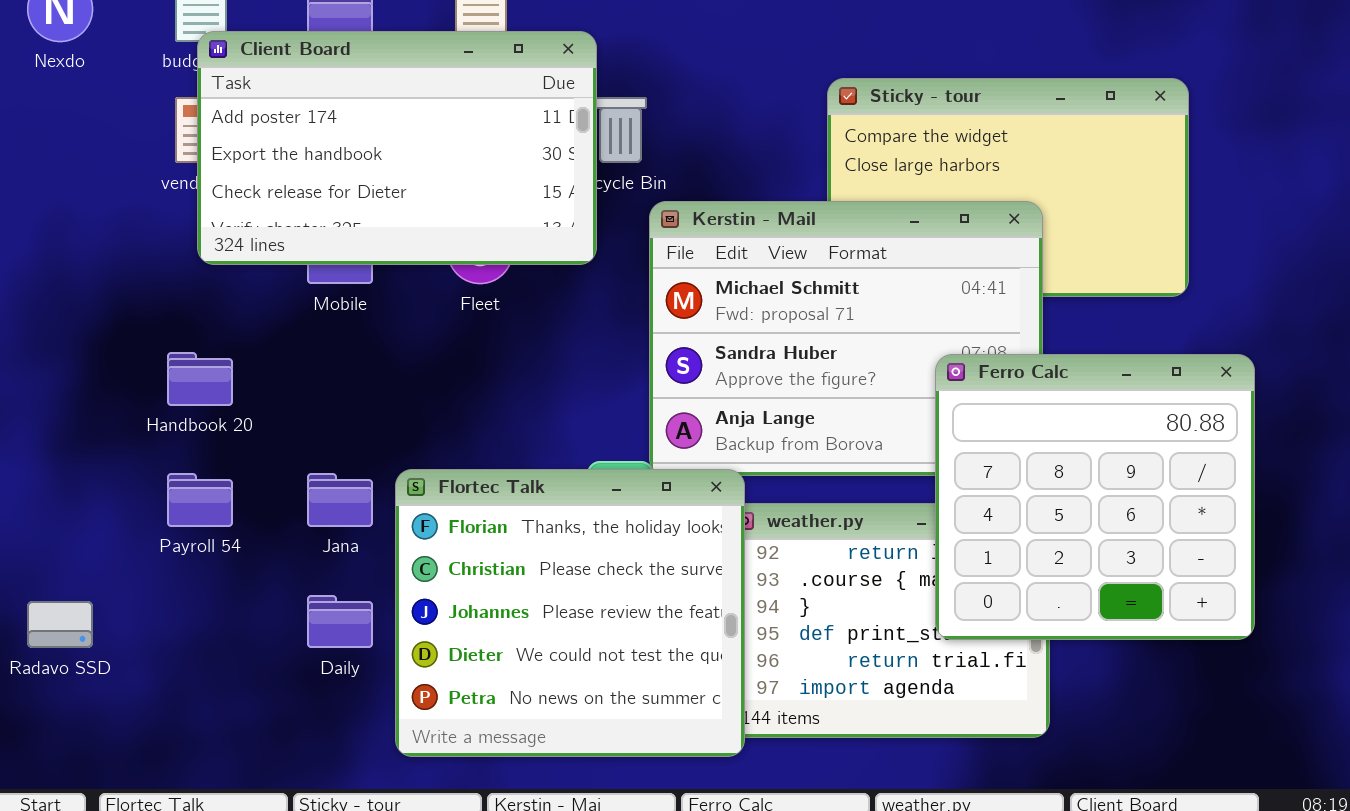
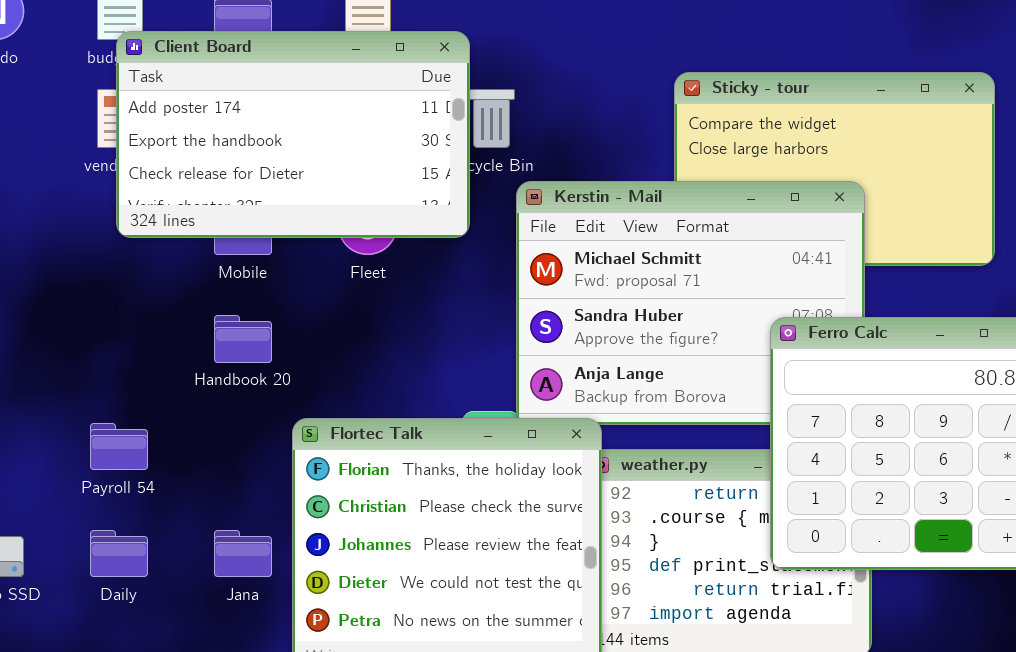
Handbook 20: [167,352,233,406] -> [214,315,272,363], moved
Jana: [307,473,373,527] -> [214,530,272,577], moved
Daily: [307,595,373,648] -> [90,530,148,577], moved

